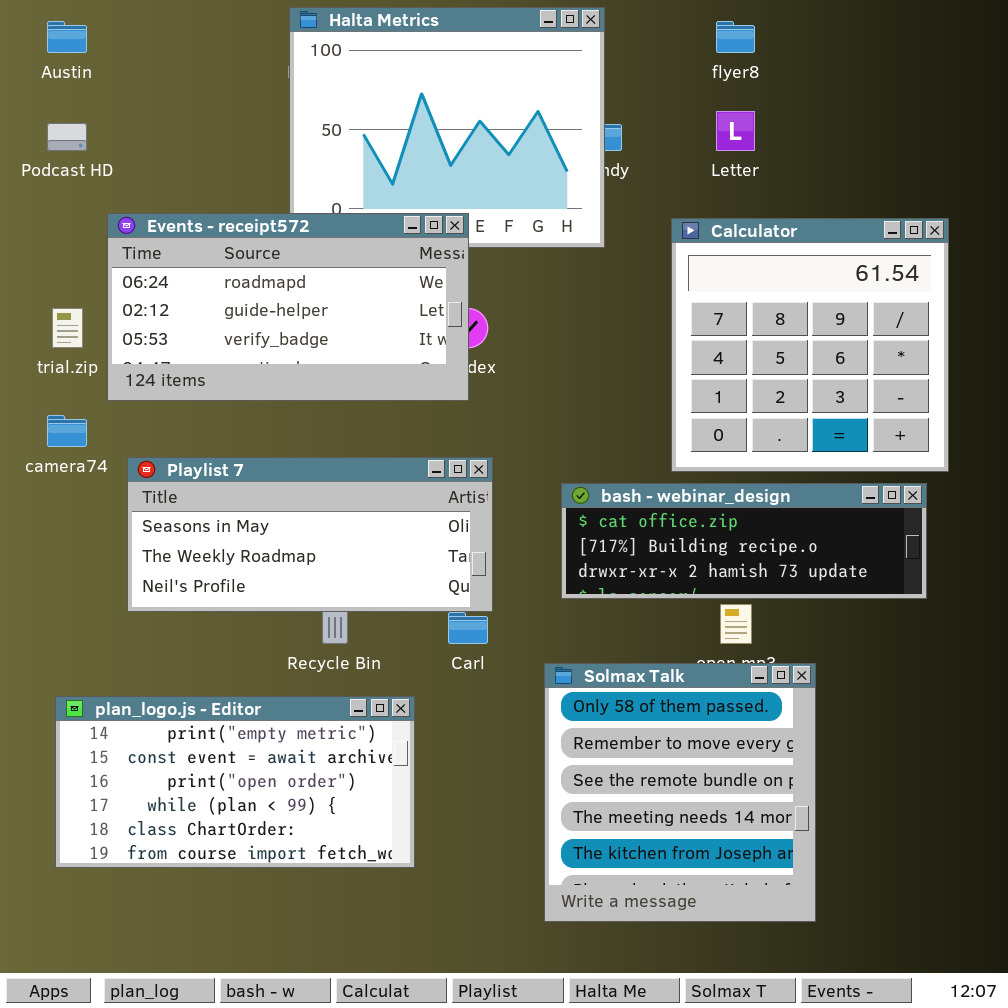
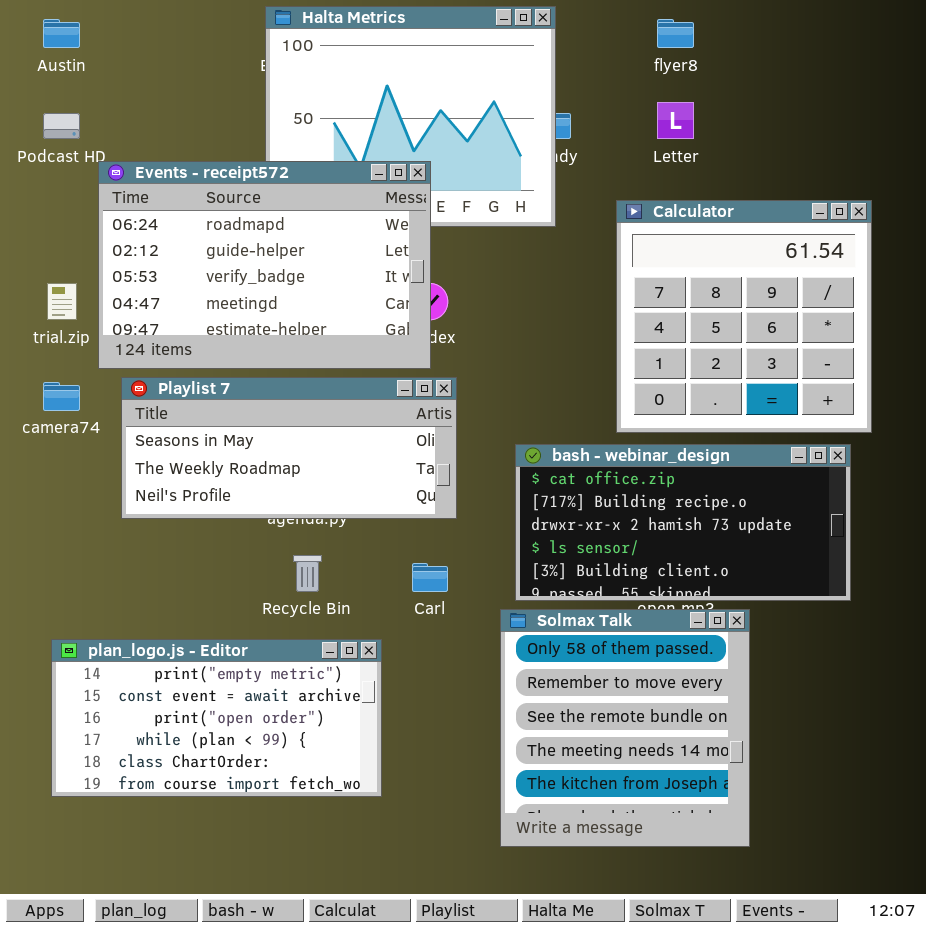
Events - receipt572: [107,213,469,401] -> [98,161,431,369], resized
Playlist 7: [127,457,493,612] -> [121,377,457,519], moved
bash - webinar_design: [561,483,927,599] -> [515,444,851,601], resized

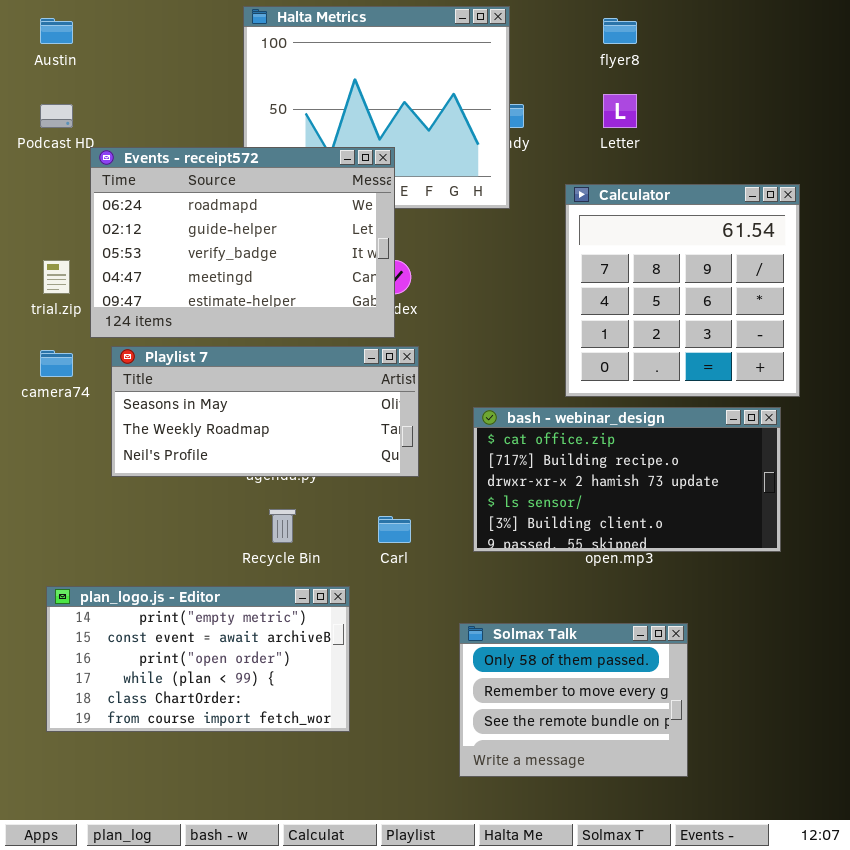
Solmax Talk: [500,609,750,847] -> [459,623,688,777], resized

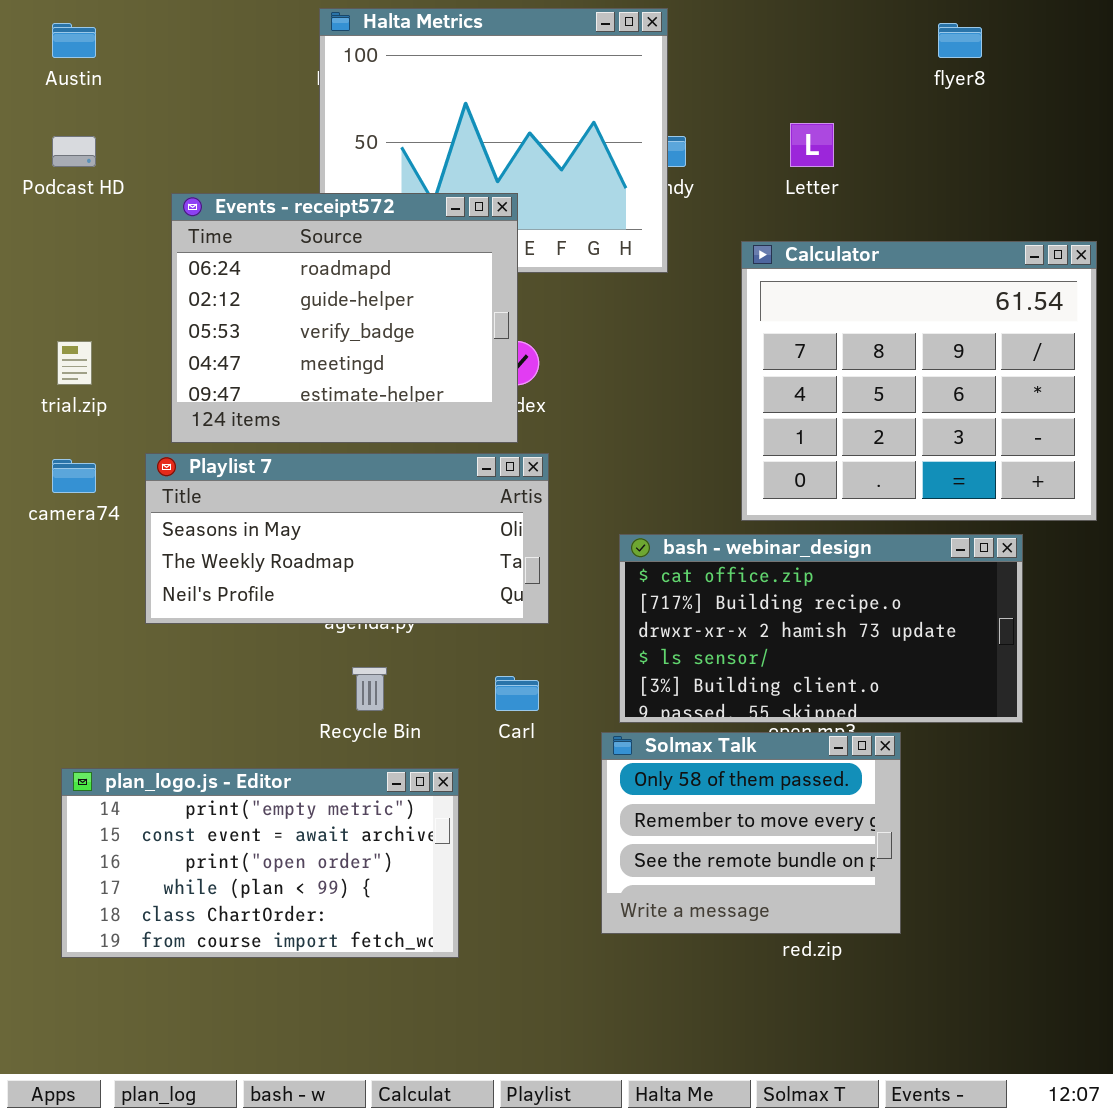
flyer8: [603,18,637,44] -> [938,23,982,58], moved
Events - receipt572: [90,147,395,338] -> [171,193,518,443], resized
Calculator: [565,184,800,397] -> [741,241,1097,521], resized
Solmax Talk: [459,623,688,777] -> [601,732,901,934], moved

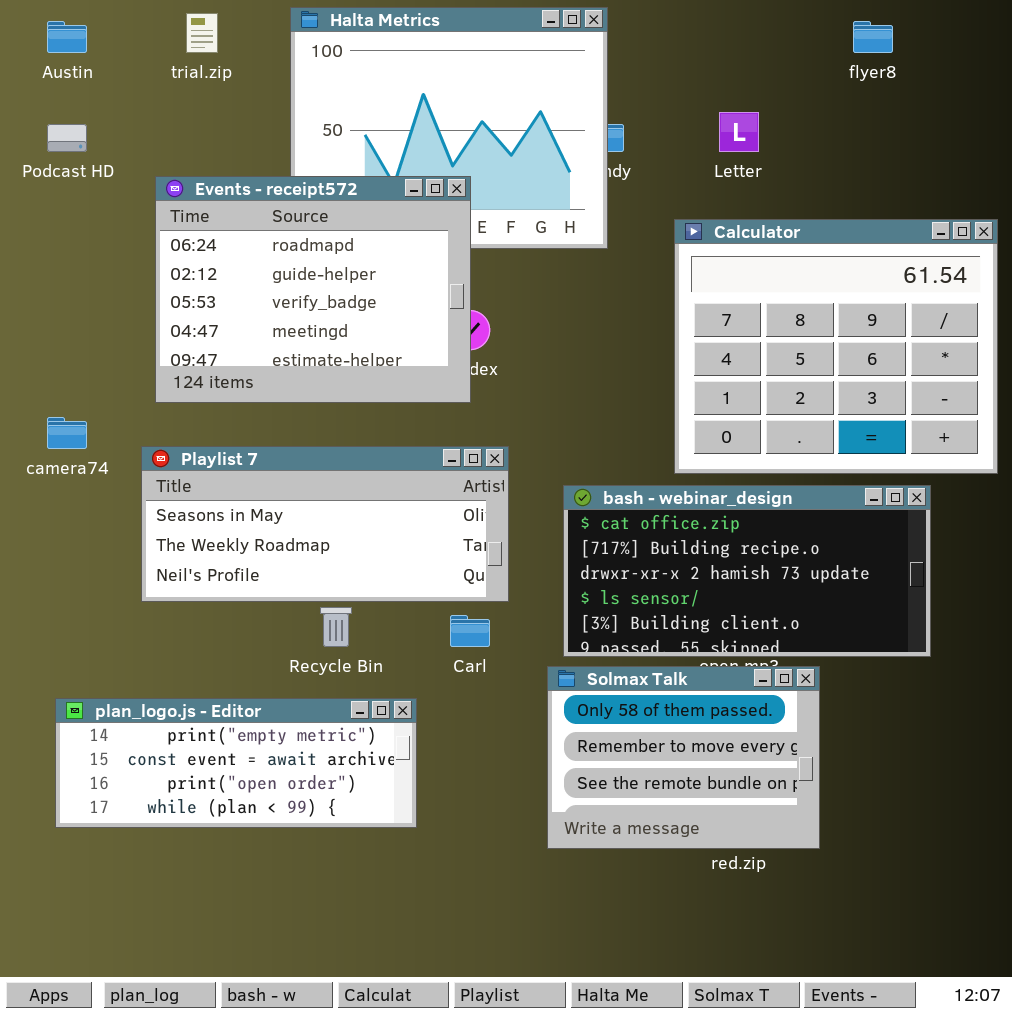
trial.zip: [57,341,92,385] -> [186,13,218,53], moved
Playlist 7: [145,453,549,624] -> [141,446,509,602], moved
plan_logo.js - Editor: [61,768,459,958] -> [55,698,417,828], resized

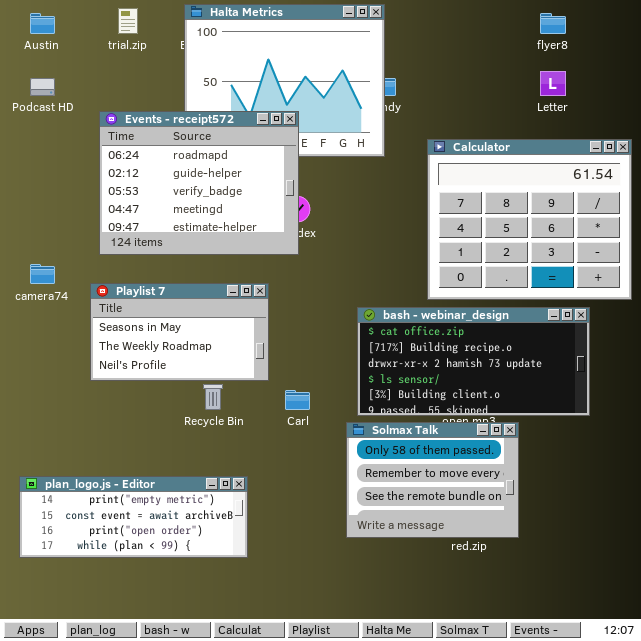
Letter: [719,112,759,152] -> [540,71,566,96], moved
Playlist 7: [141,446,509,602] -> [90,283,269,381], resized
plan_logo.js - Editor: [55,698,417,828] -> [19,476,248,558], moved

